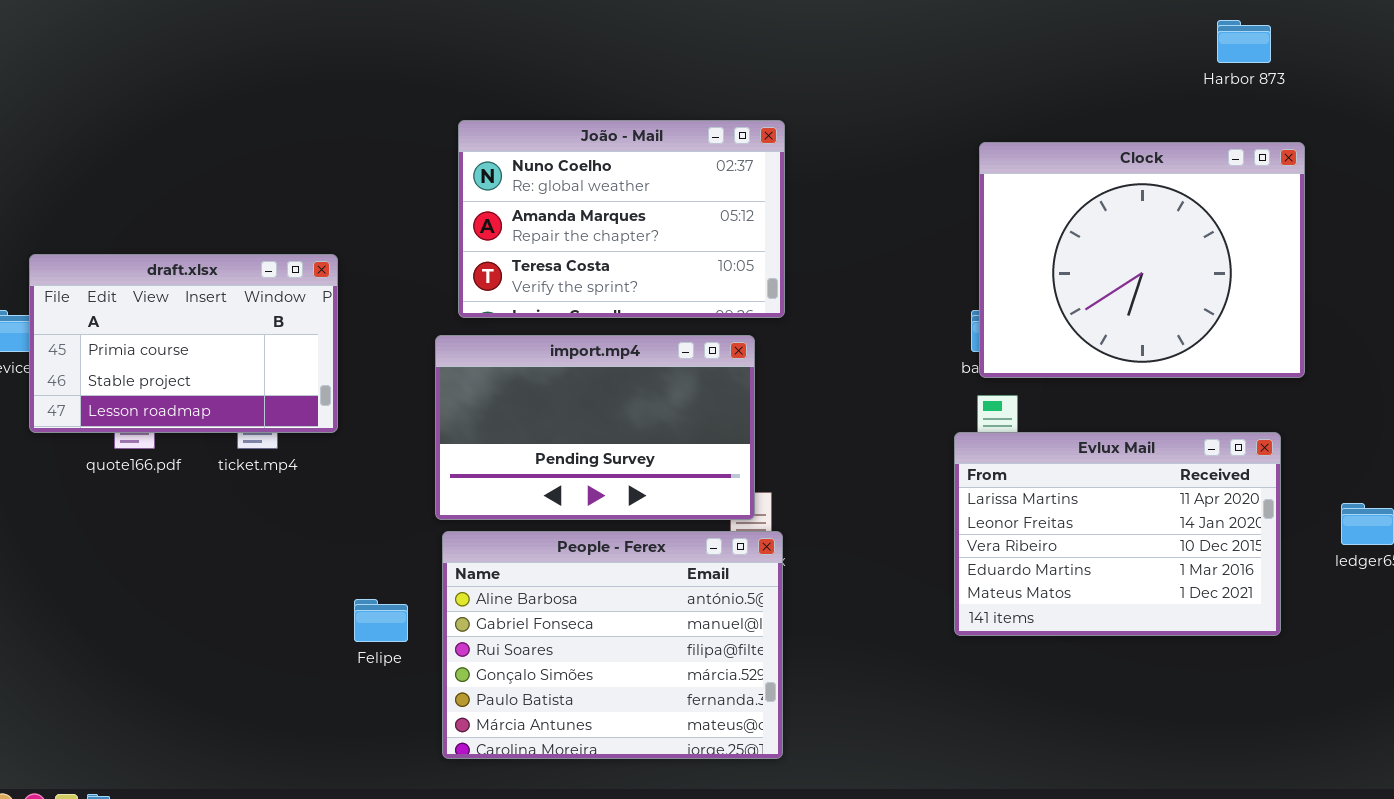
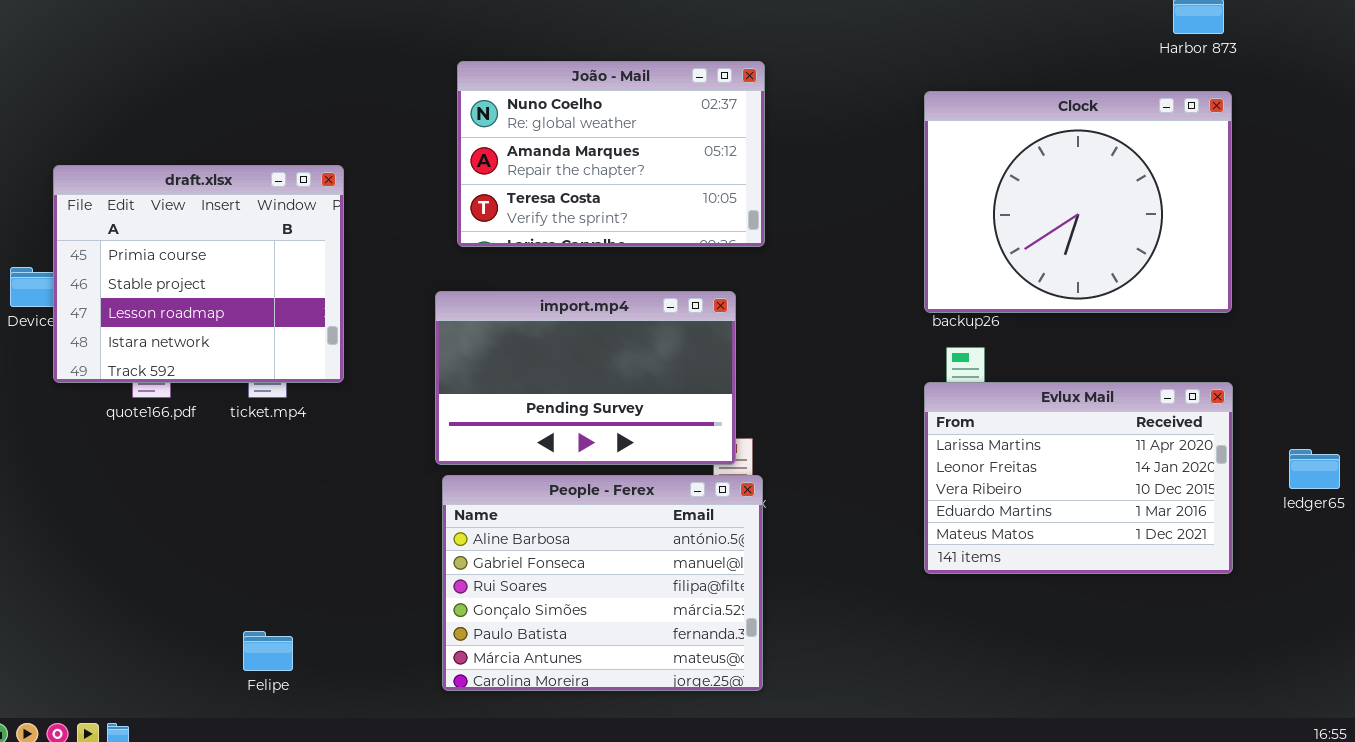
João - Mail: [458,120,785,318] -> [457,61,765,247], moved
Clock: [979,142,1305,378] -> [924,91,1232,313], moved
draft.xlsx: [29,254,338,433] -> [53,165,344,383], resized
Felipe: [354,599,408,642] -> [243,631,293,671], moved

